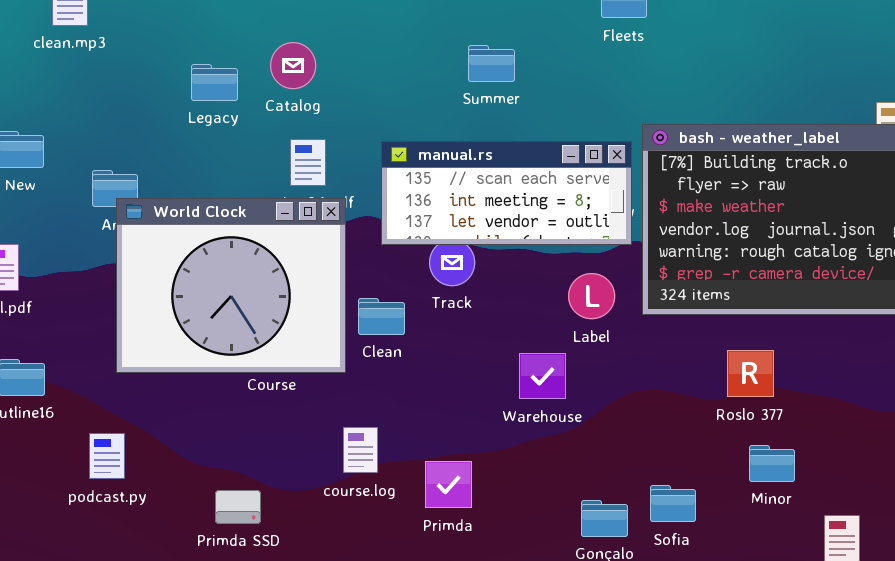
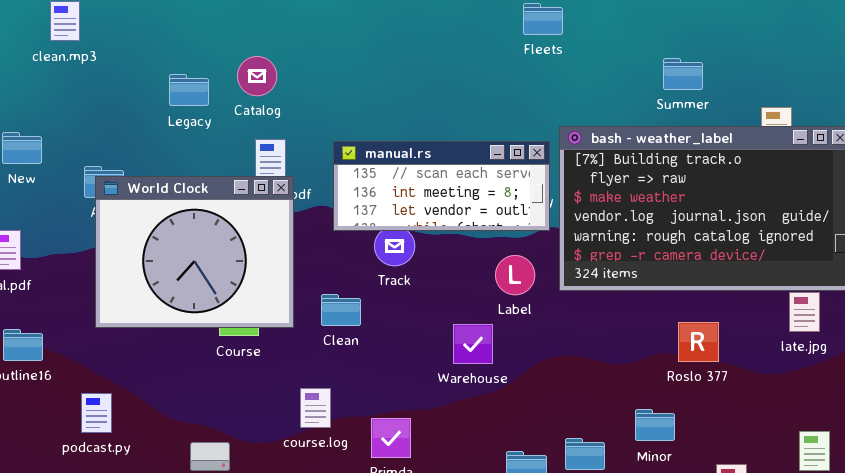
Summer: [468,45,515,82] -> [663,58,703,90], moved
World Clock: [116,198,346,373] -> [95,176,294,328], moved
Clean: [358,298,405,335] -> [321,294,361,326], moved
Roslo 377: [727,350,774,397] -> [678,322,719,362], moved
Minor: [749,445,795,482] -> [635,409,675,441], moved

